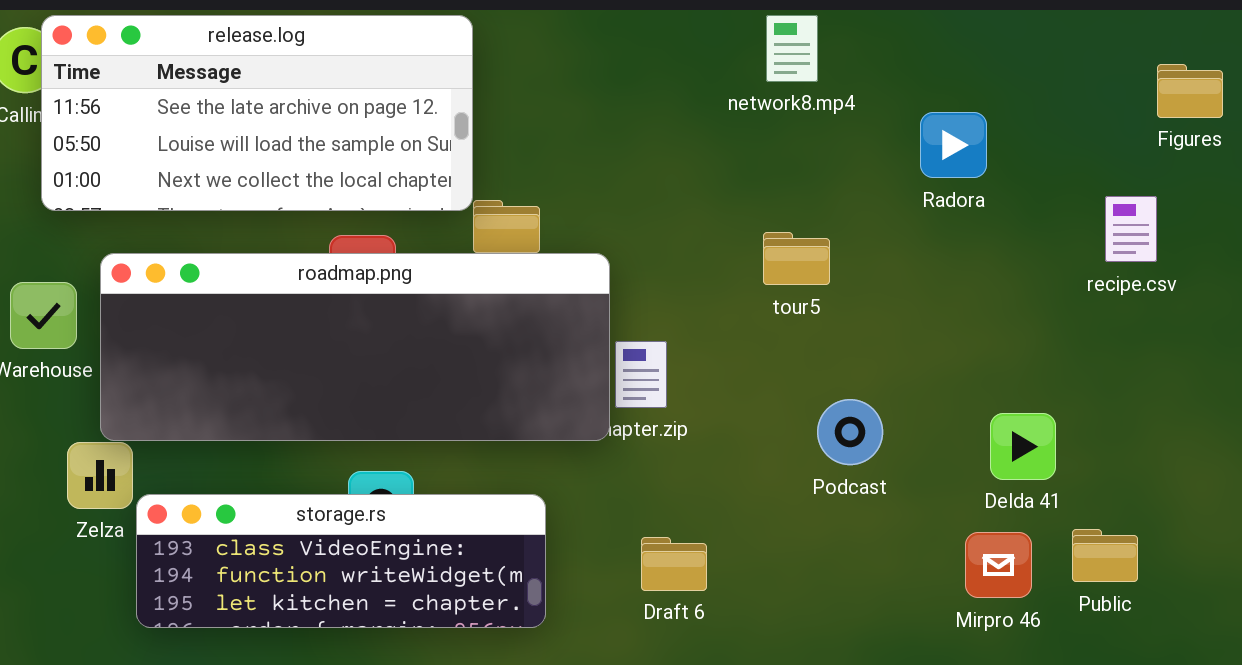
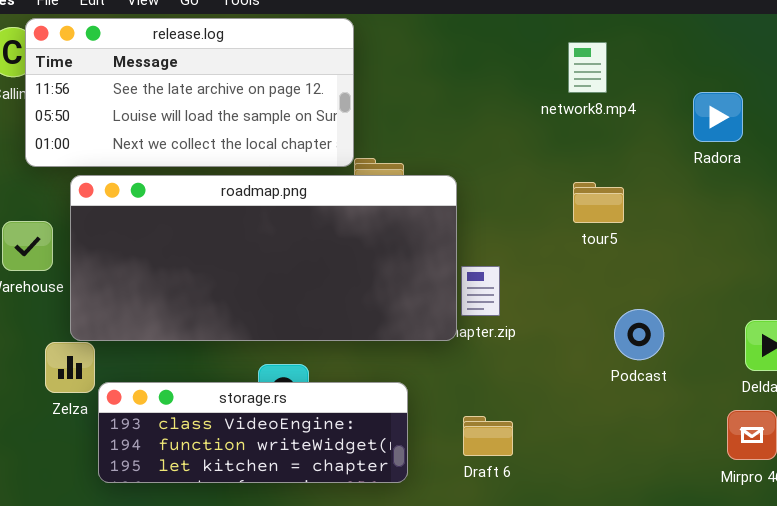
network8.mp4: [766,15,818,82] -> [568,42,607,93], moved
roadmap.png: [100,253,610,441] -> [70,175,457,341], resized
Draft 6: [641,537,707,591] -> [463,416,513,456], moved

